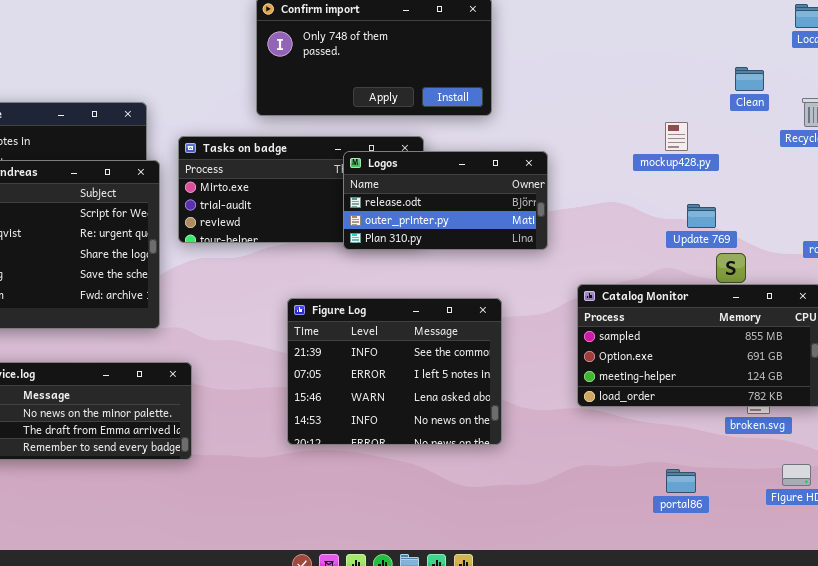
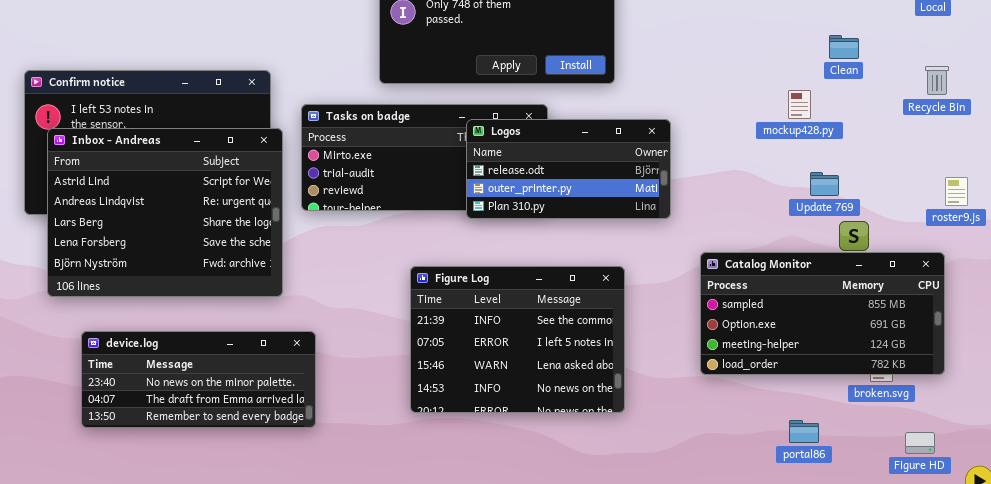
Clean: [735,67,764,91] -> [829,35,859,59], moved
portal86: [666,469,696,493] -> [789,420,819,443], moved

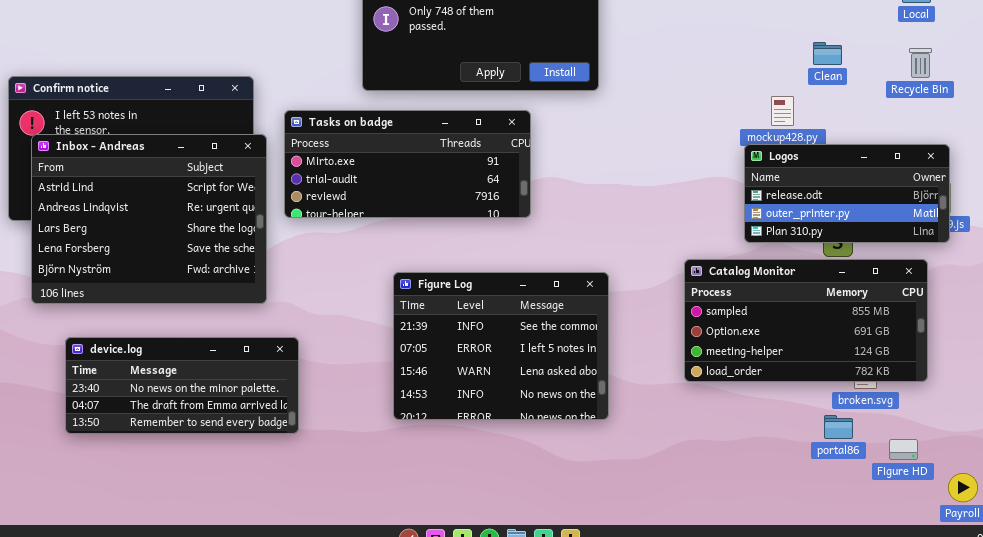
Recycle Bin: [925,66,949,95] -> [909,48,932,78], moved
Logos: [466,119,671,219] -> [744,144,950,243], moved
portal86: [789,420,819,443] -> [824,415,853,439], moved

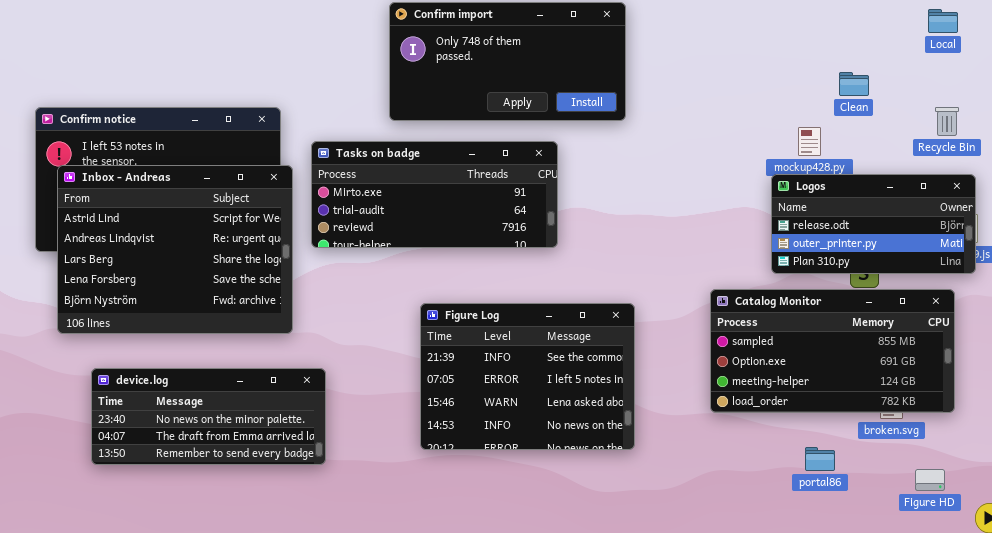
Recycle Bin: [909,48,932,78] -> [935,107,959,136], moved
portal86: [824,415,853,439] -> [805,447,835,471], moved

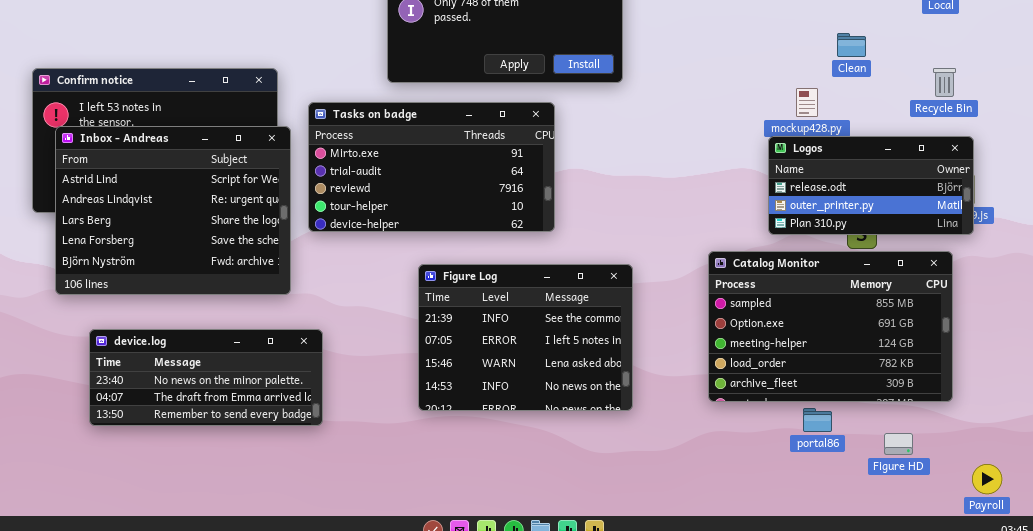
Tasks on badge: [311,141,558,248] -> [308,102,555,232], resized
Catalog Monitor: [710,289,955,413] -> [708,251,953,402], resized
Figure HD: [915,469,945,491] -> [884,433,913,455], moved

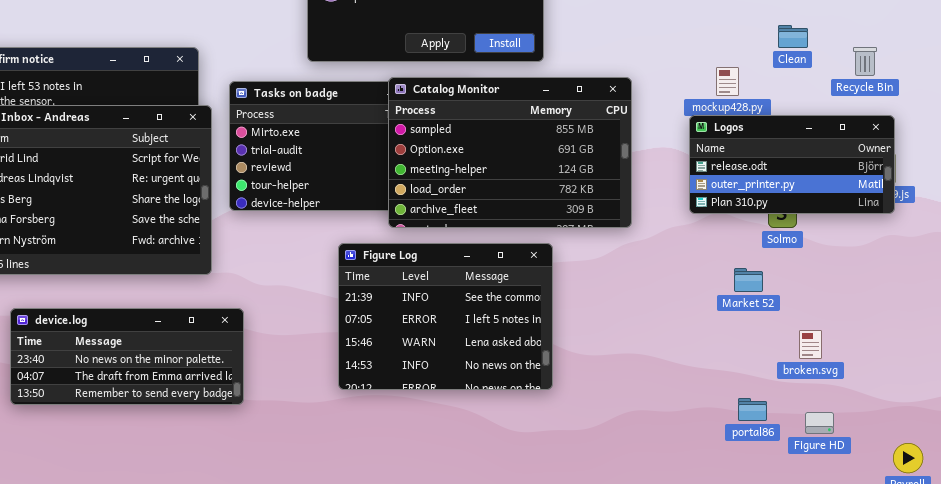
Clean: [837,33,866,57] -> [778,25,808,48], moved
Catalog Monitor: [708,251,953,402] -> [388,77,632,228], moved
portal86: [803,408,832,432] -> [738,398,767,421], moved

